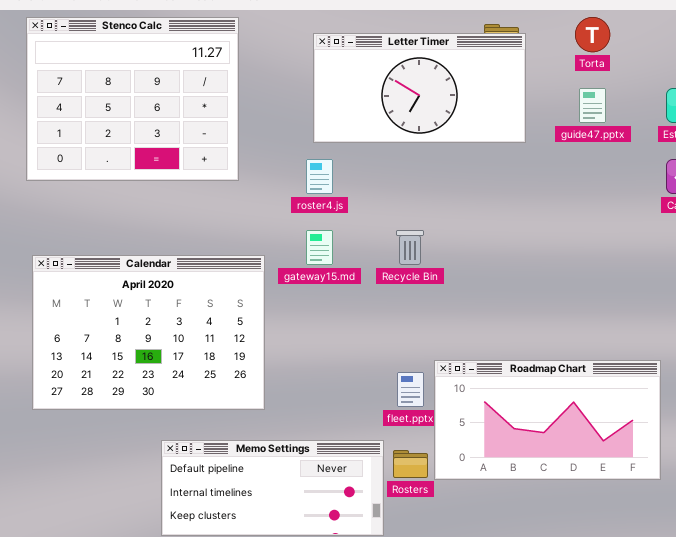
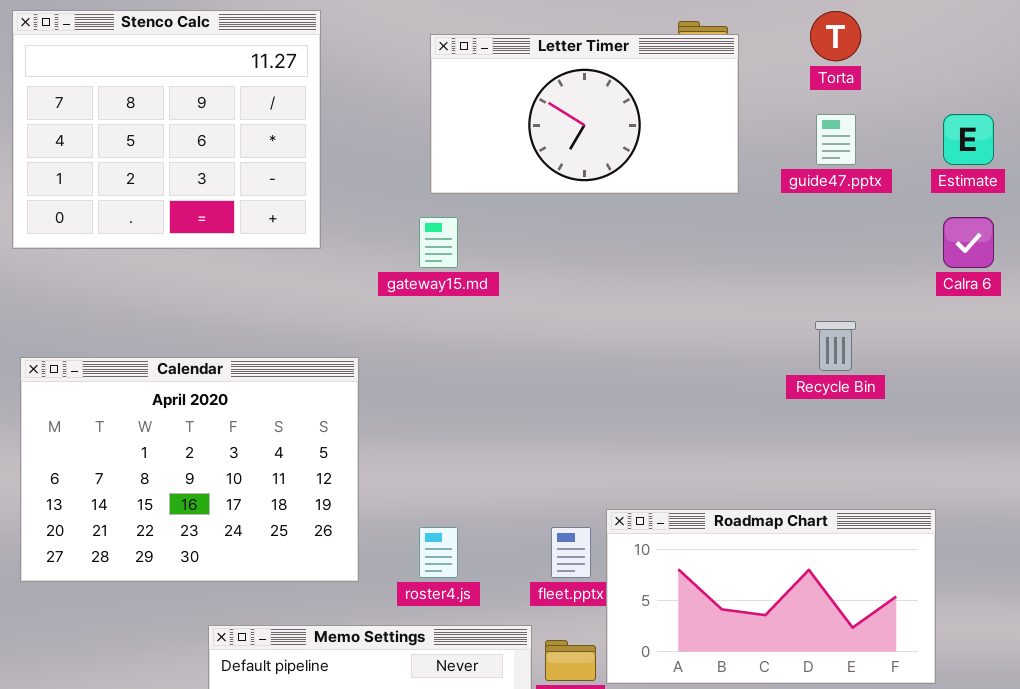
roster4.js: [306,159,333,194] -> [419,527,458,578], moved
gateway15.md: [306,230,333,265] -> [419,217,458,268], moved
Recycle Bin: [396,230,424,265] -> [815,321,856,371], moved

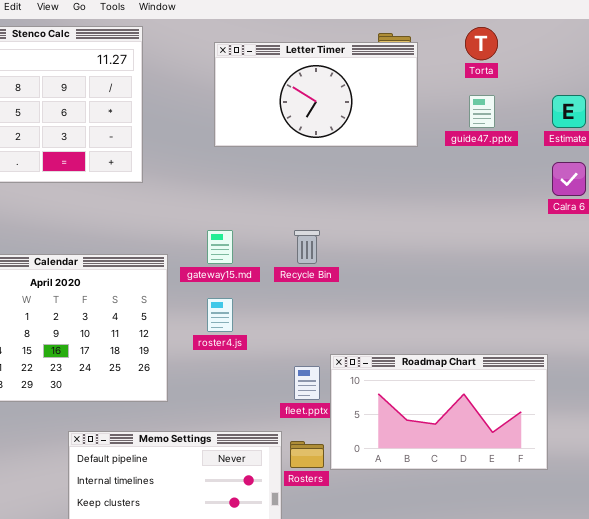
gateway15.md: [419,217,458,268] -> [207,230,233,264], moved
Recycle Bin: [815,321,856,371] -> [294,230,320,264], moved
roster4.js: [419,527,458,578] -> [207,298,233,332], moved

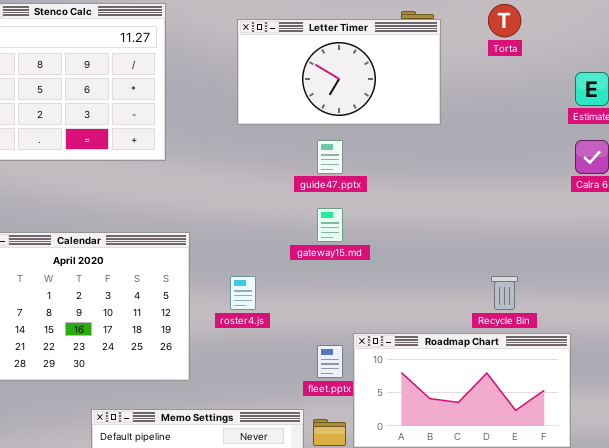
guide47.pptx: [469,95,495,128] -> [317,140,343,174], moved
gateway15.md: [207,230,233,264] -> [317,208,343,242], moved
Recycle Bin: [294,230,320,264] -> [491,276,518,310], moved

